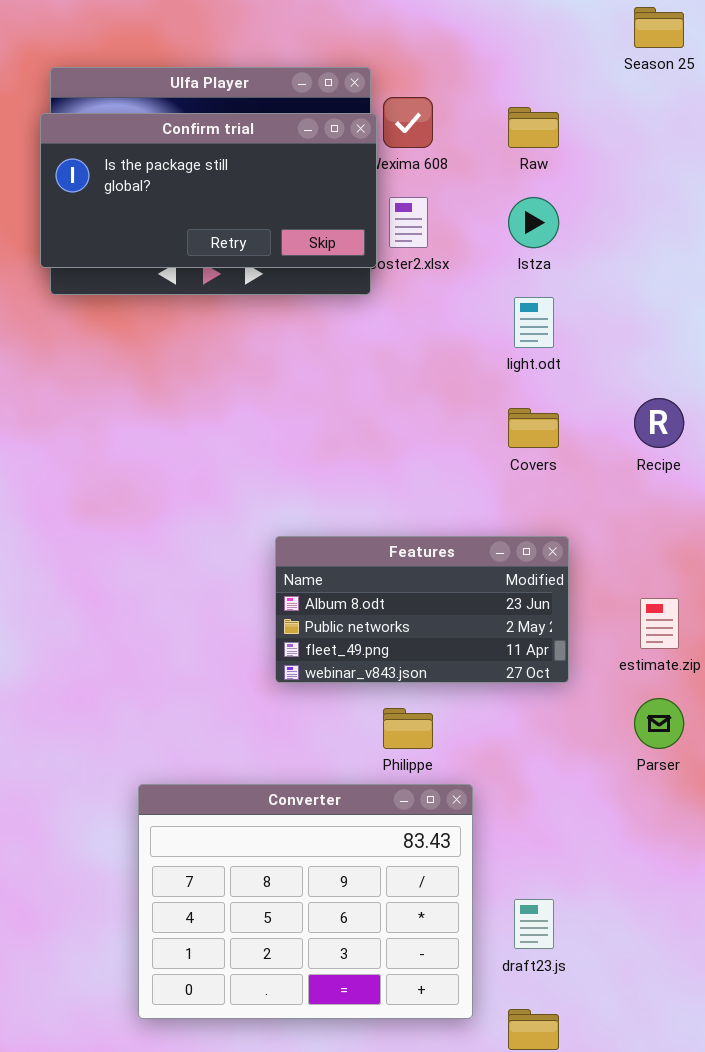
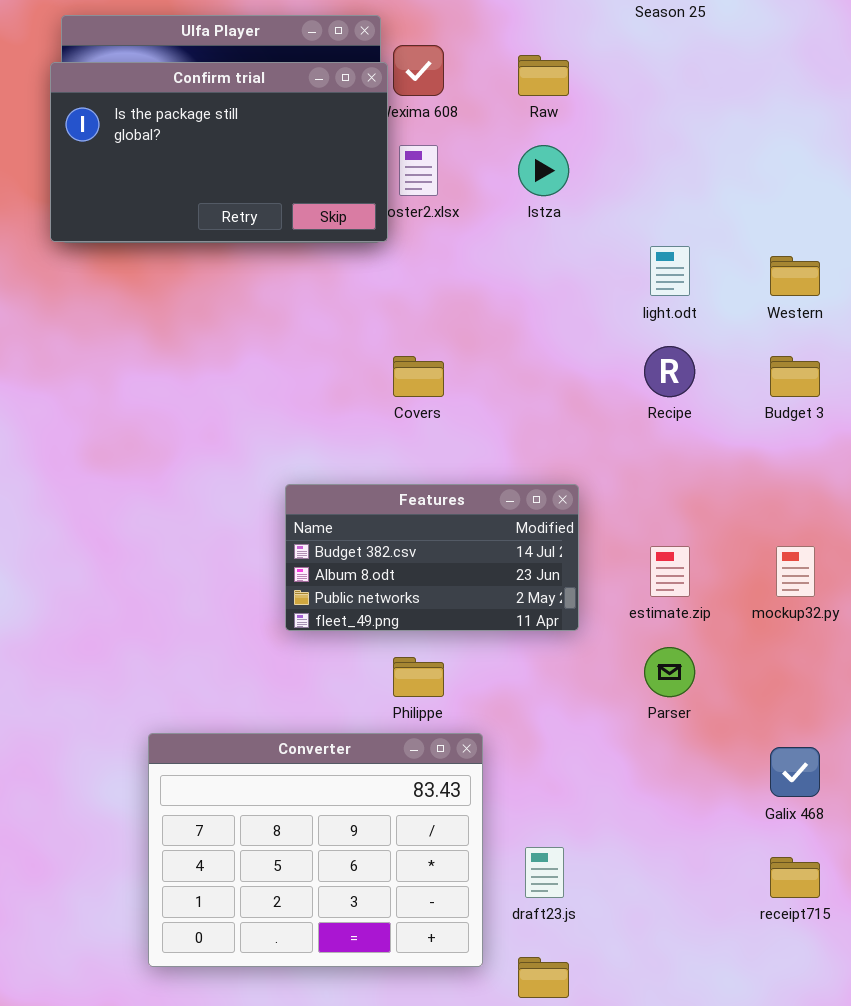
Confirm trial: [40,113,377,268] -> [50,62,388,242], resized
light.odt: [514,297,554,348] -> [650,246,690,296], moved
Covers: [508,408,559,448] -> [393,356,444,397], moved
Features: [275,536,569,683] -> [285,484,579,631], scrolled up 1 row

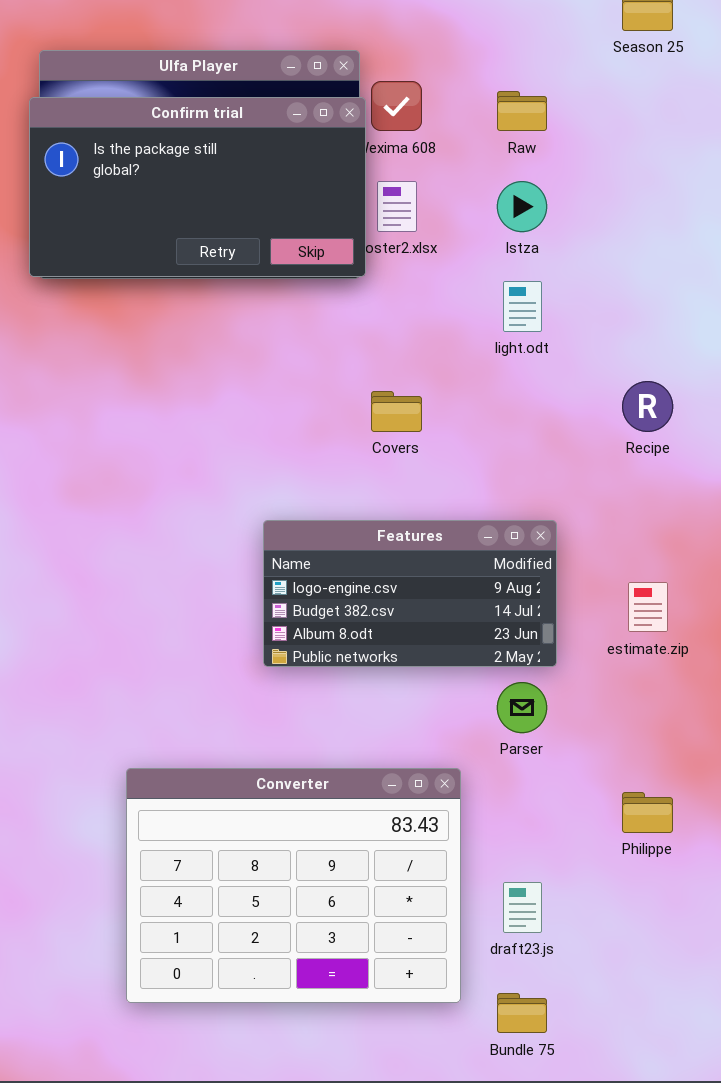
light.odt: [650,246,690,296] -> [503,281,542,332], moved
Features: [285,484,579,631] -> [263,520,557,667], scrolled up 1 row
Parser: [644,647,695,697] -> [497,682,547,733], moved
Philippe: [393,657,444,697] -> [622,792,673,833], moved

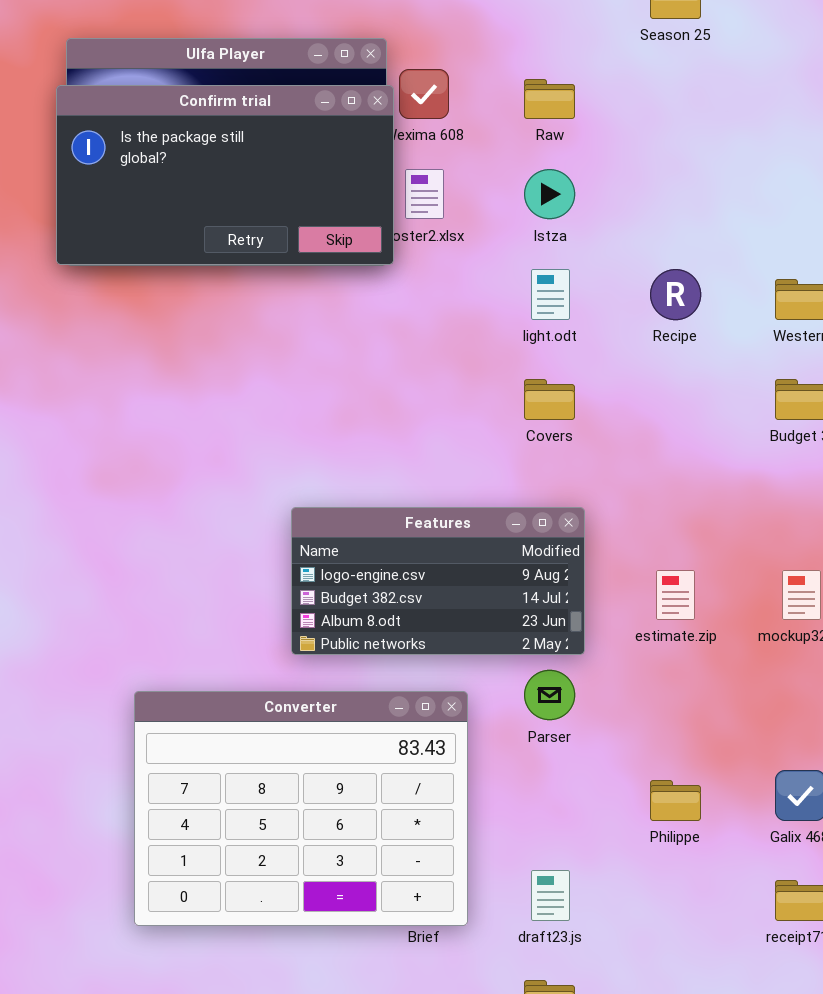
Recipe: [622,381,673,432] -> [650,269,701,320], moved
Covers: [371,391,422,432] -> [524,379,575,420], moved
Converter: [126,768,461,1003] -> [134,691,468,926], moved

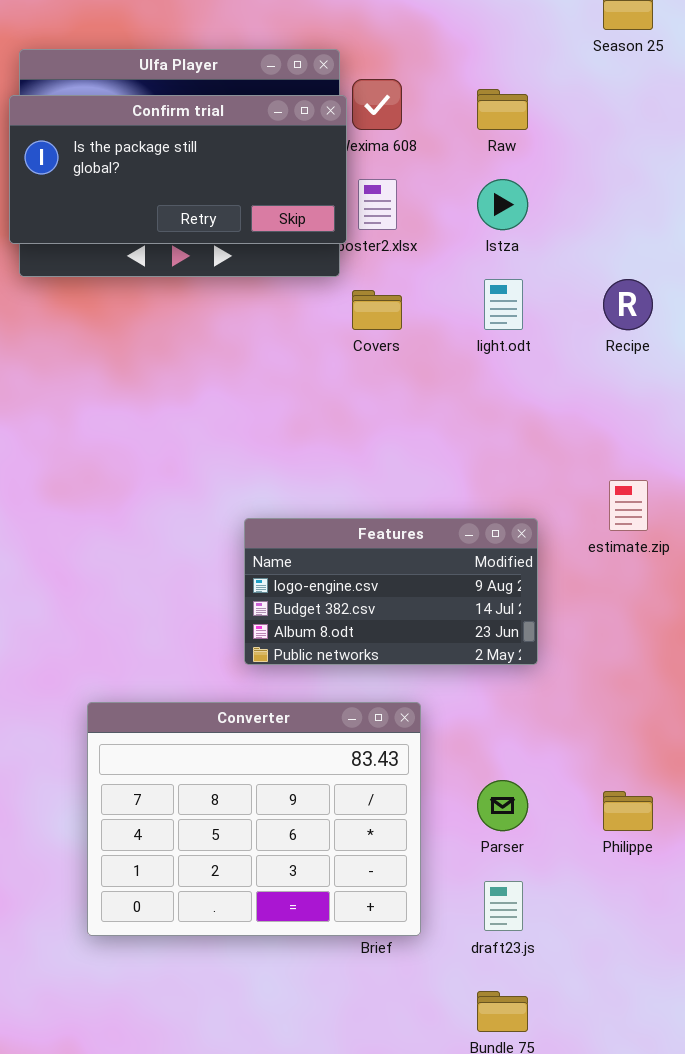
Confirm trial: [56,85,394,265] -> [9,95,347,244], resized
Covers: [524,379,575,420] -> [352,290,402,330], moved
estimate.zip: [656,570,695,620] -> [609,480,648,531], moved
Parser: [524,670,575,720] -> [477,780,528,831], moved

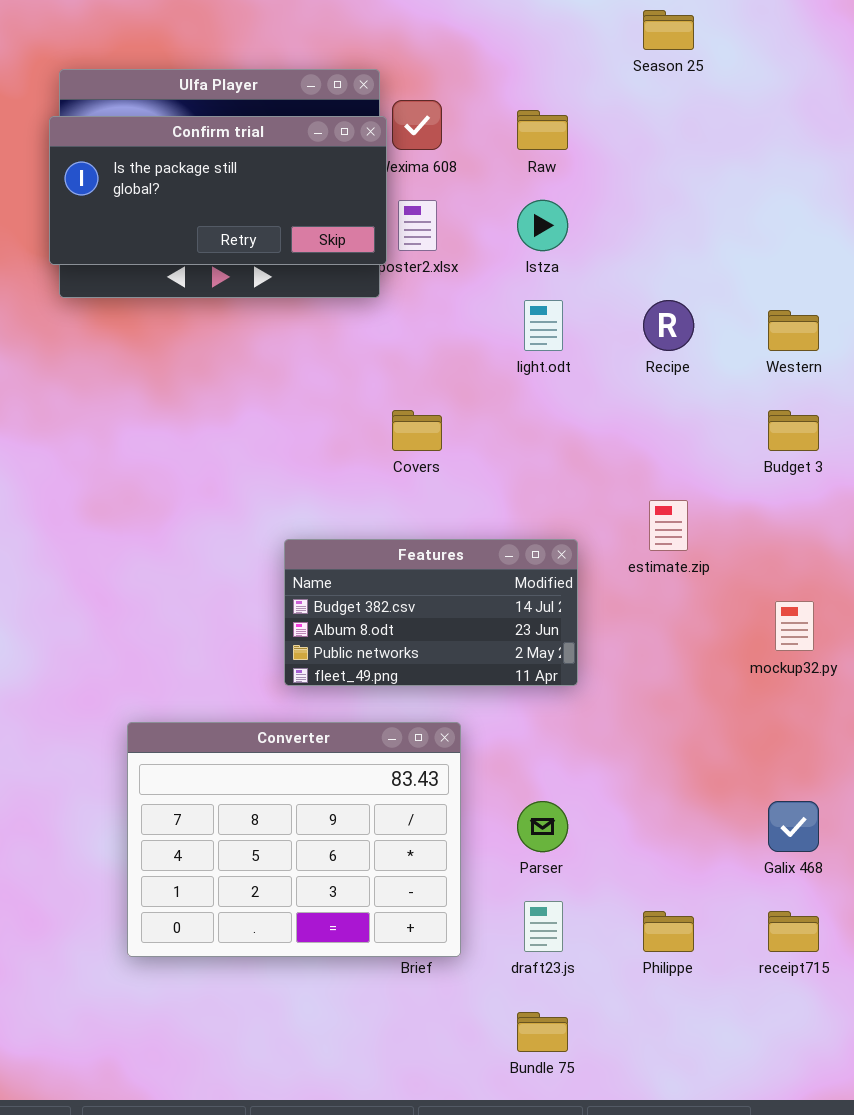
Covers: [352,290,402,330] -> [392,410,442,451], moved
Features: [244,518,538,665] -> [284,539,578,686], scrolled down 1 row
Philippe: [603,791,653,831] -> [643,911,694,952], moved

